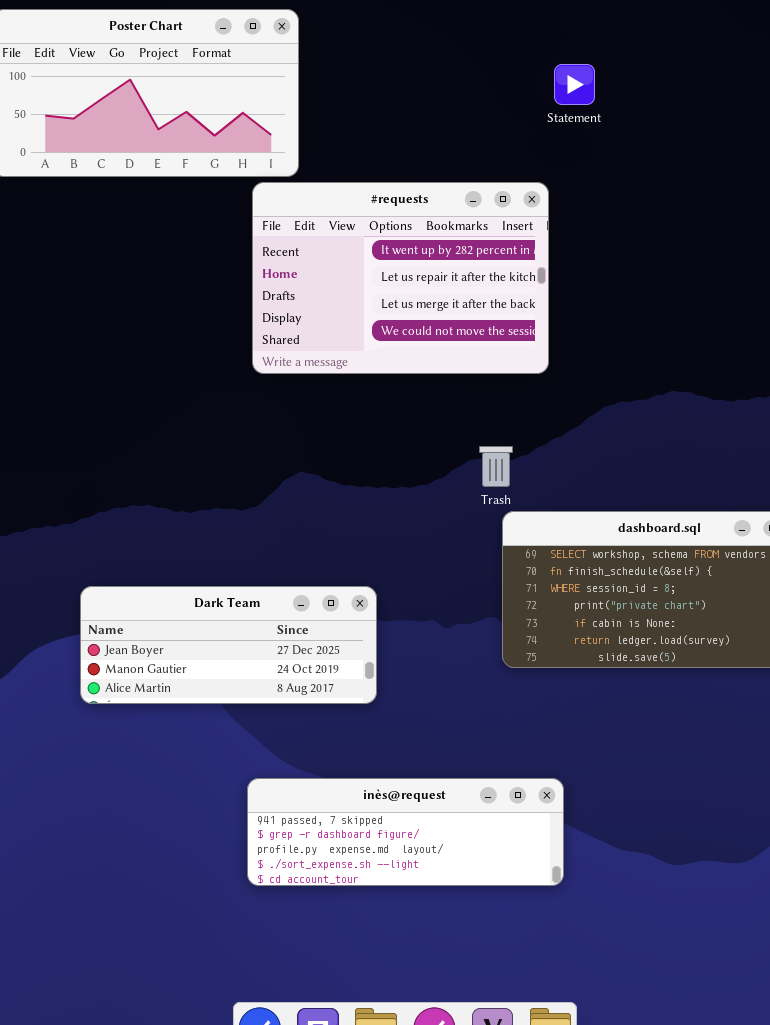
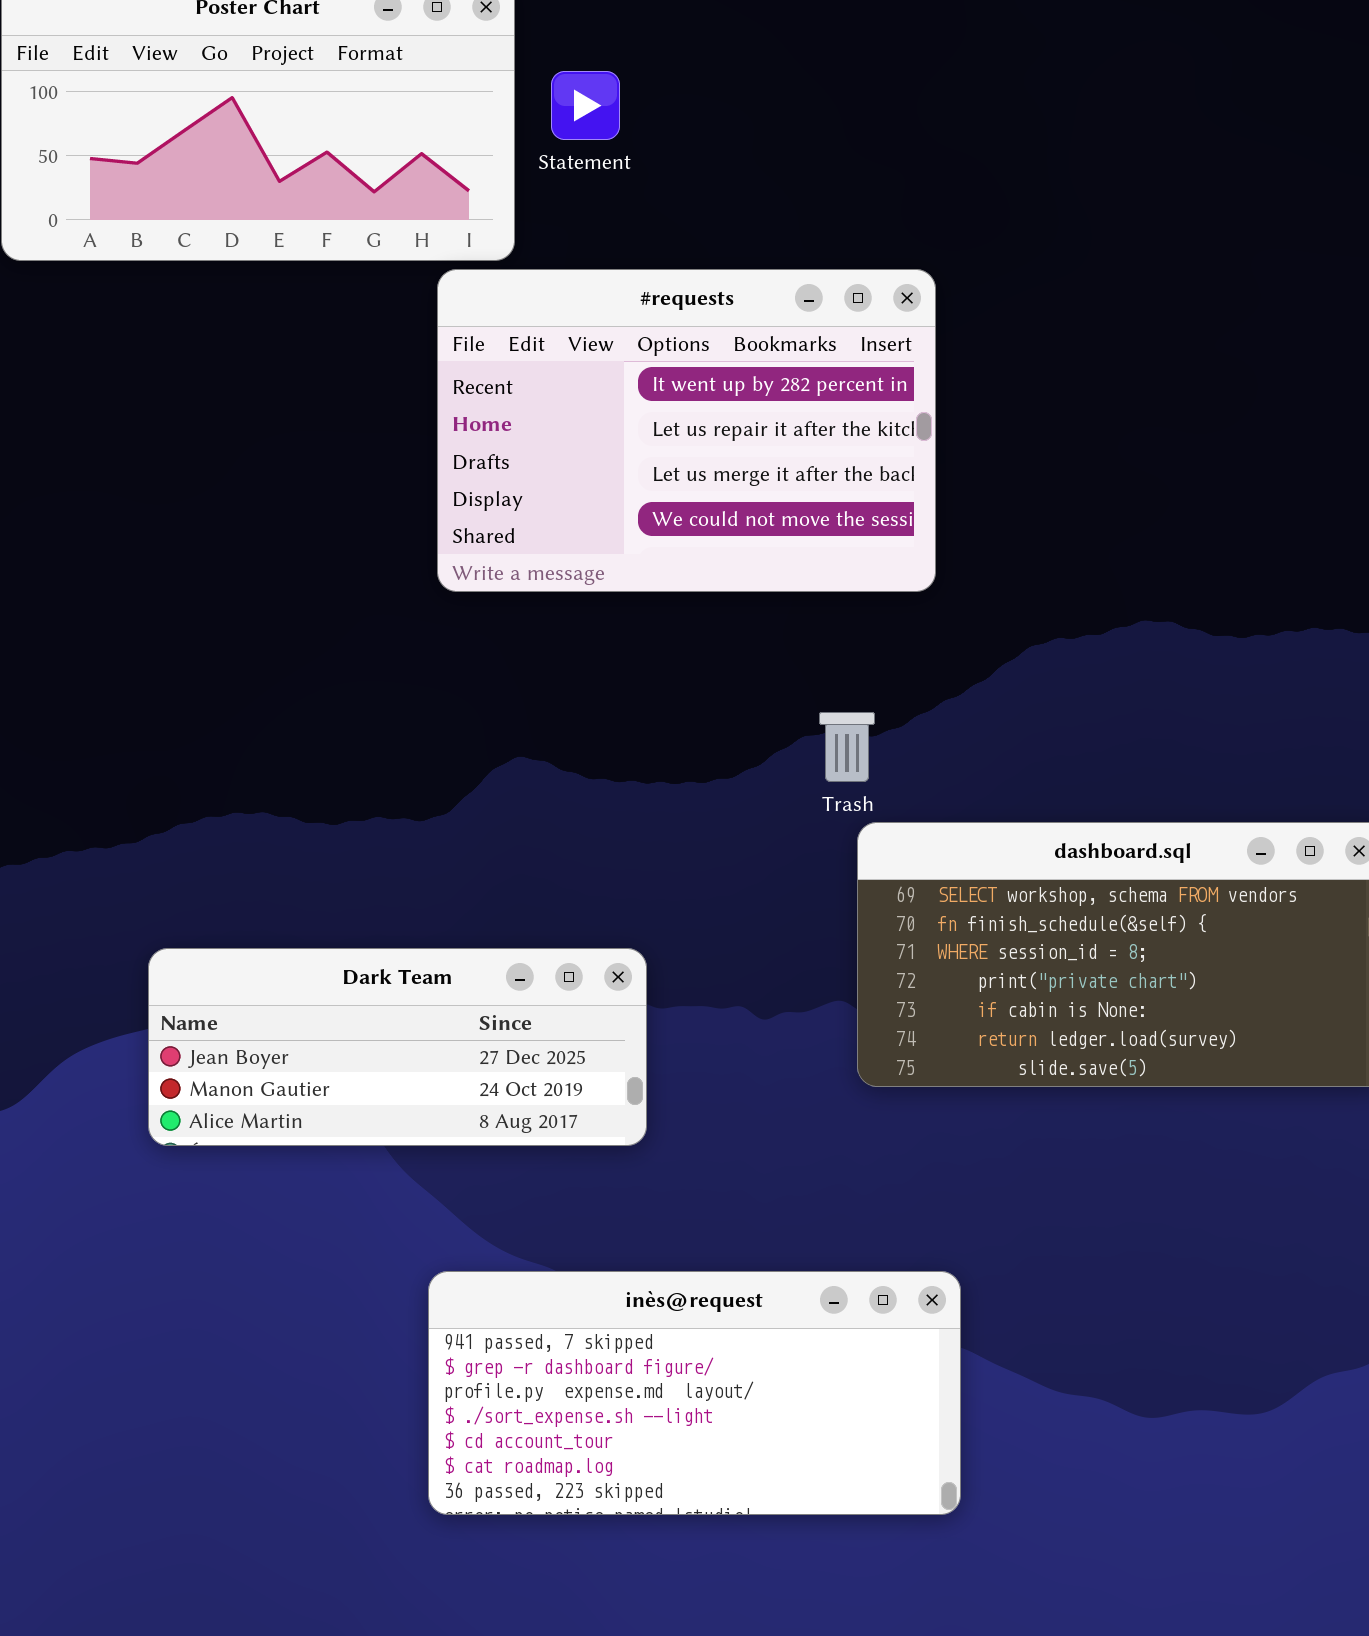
Statement: [554,64,595,105] -> [551,71,620,140], moved
inès@request: [247,778,564,886] -> [428,1271,961,1515], resized

